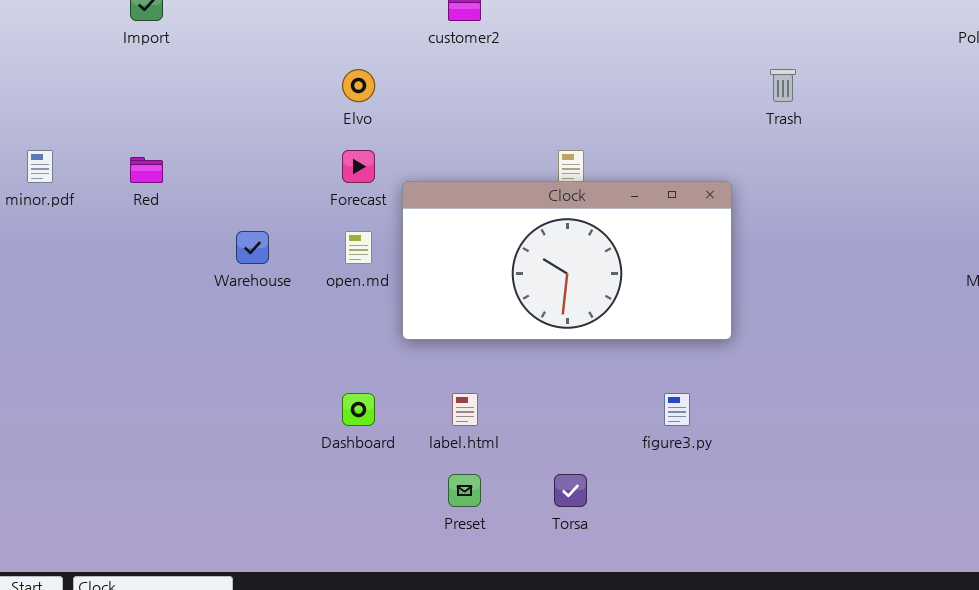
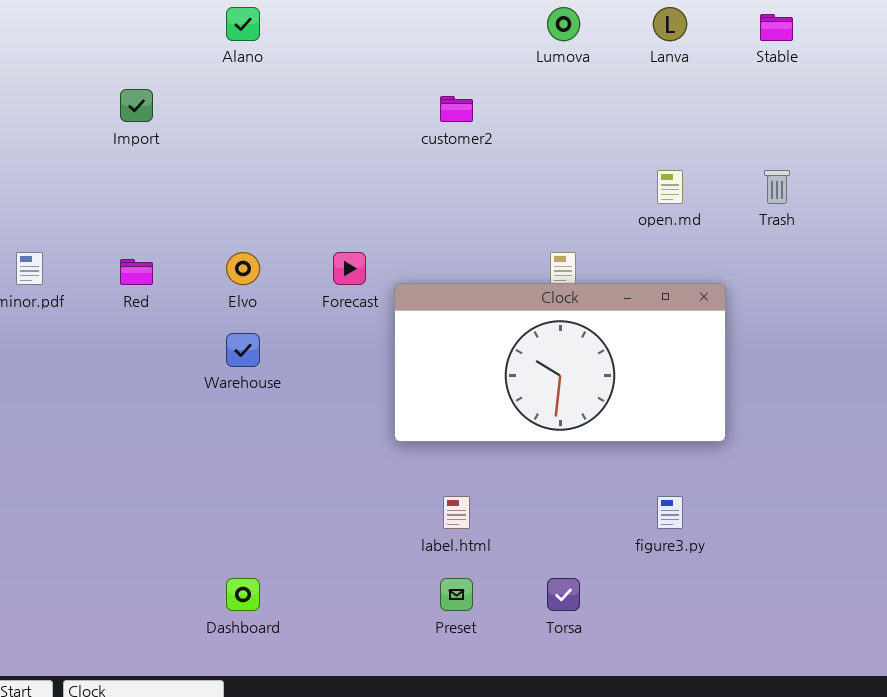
Elvo: [342,69,375,102] -> [226,252,260,285], moved
open.md: [345,231,372,264] -> [657,170,683,204], moved
Dashboard: [342,393,375,426] -> [226,578,260,611], moved

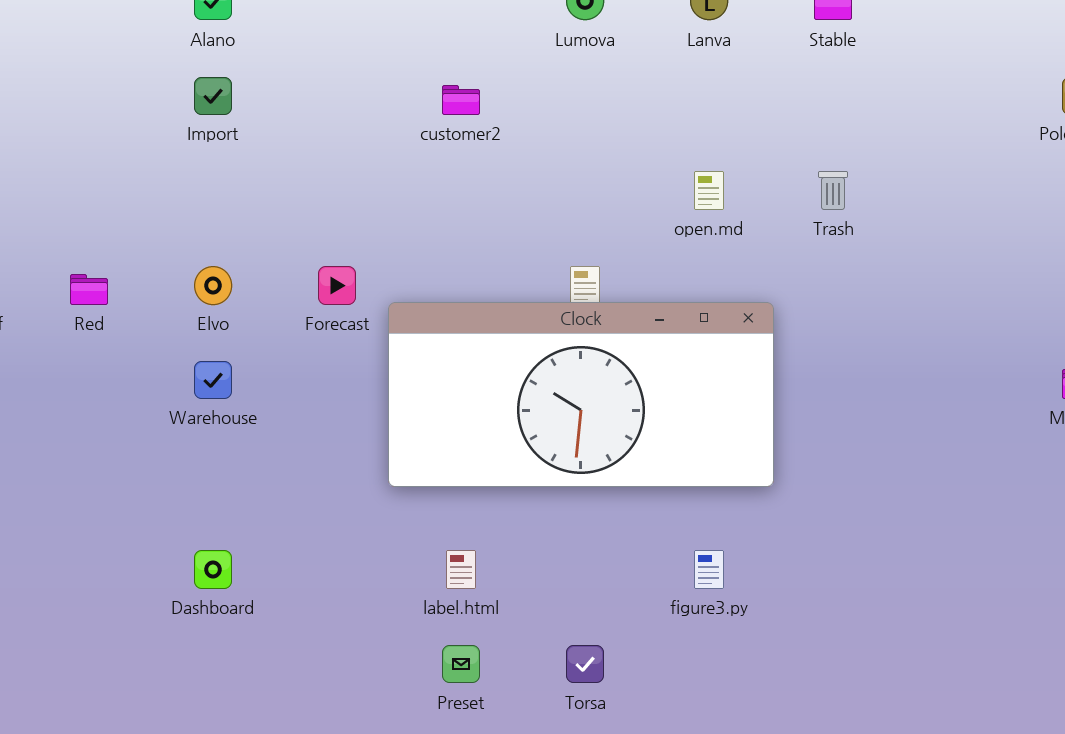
Import: [120,89,153,122] -> [194,77,232,115], moved
Dashboard: [226,578,260,611] -> [194,550,232,589], moved

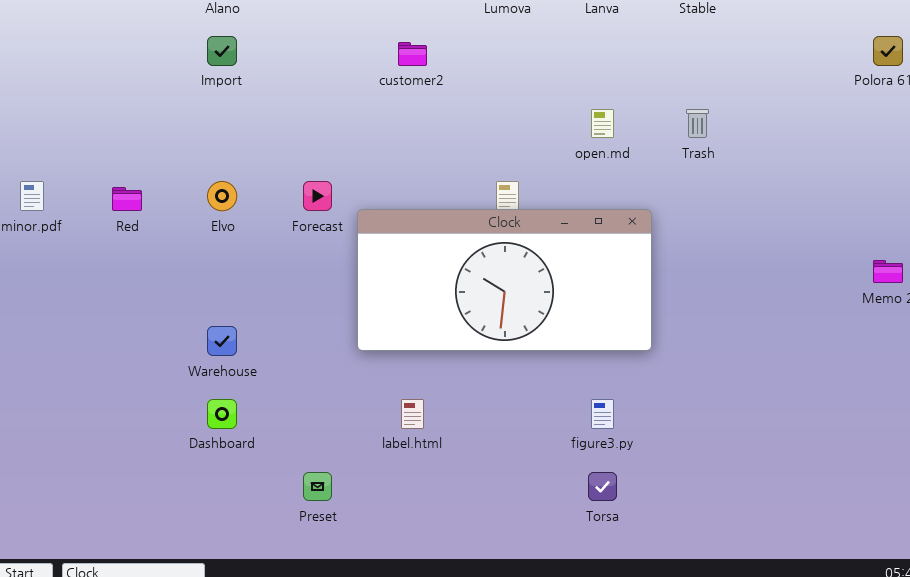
Warehouse: [194,361,232,399] -> [207,326,237,356], moved
Preset: [442,645,480,683] -> [303,472,332,501], moved
Torsa: [566,645,604,683] -> [588,472,617,501], moved

